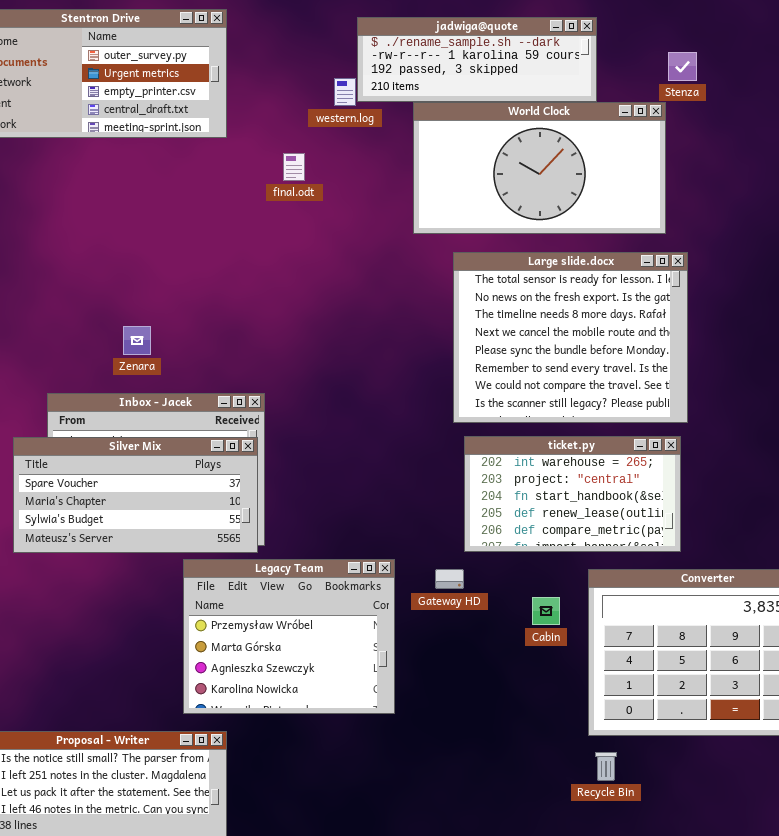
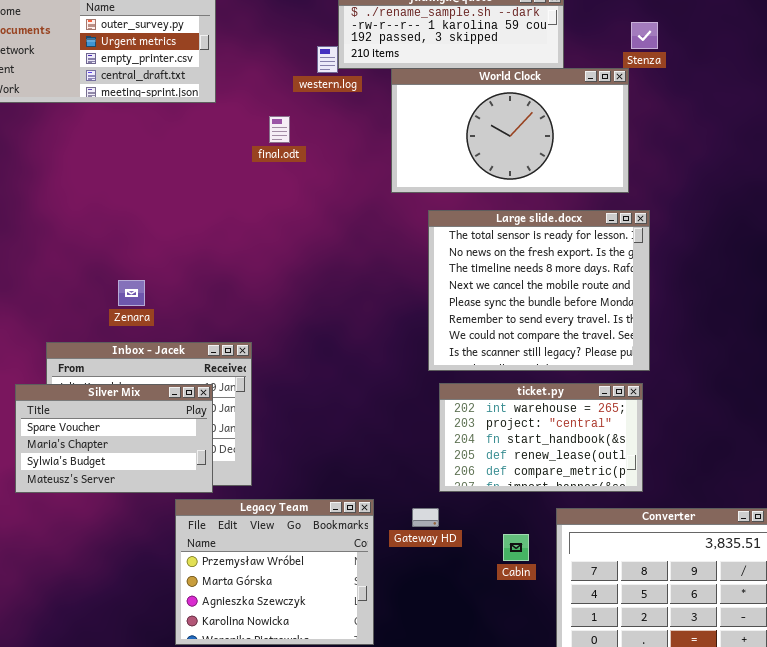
Silver Mix: [13,437,258,553] -> [15,384,213,493], resized

